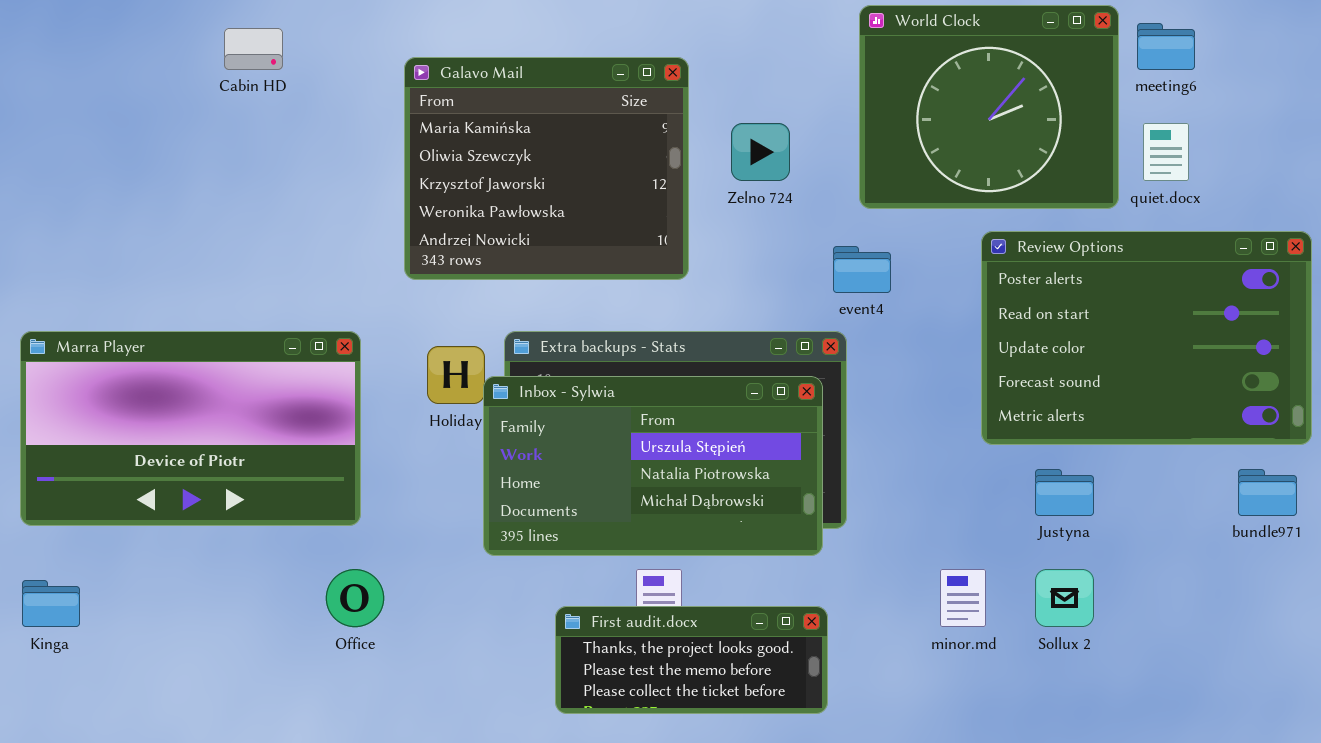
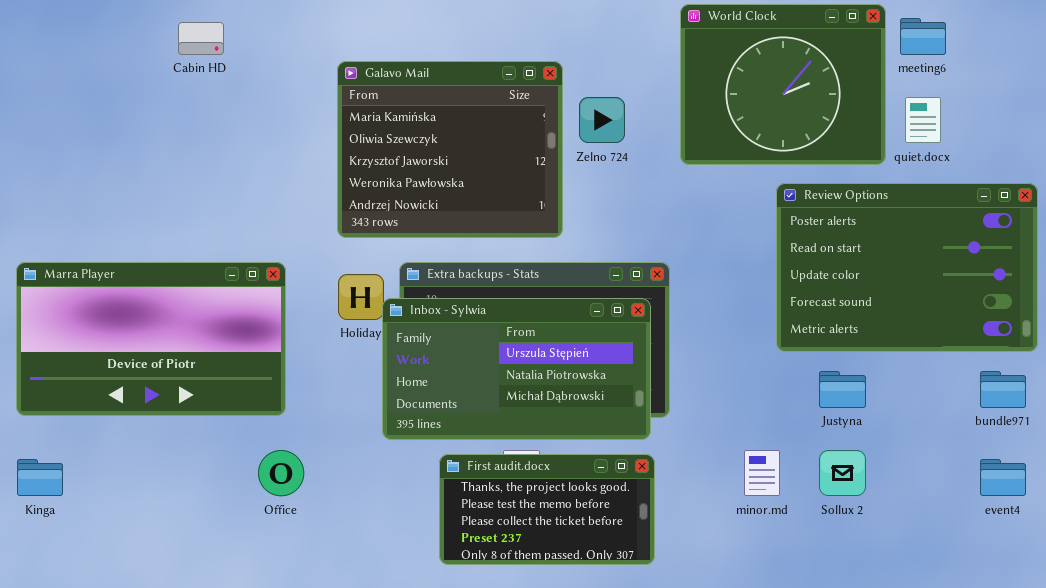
Galavo Mail: [404,57,689,280] -> [337,61,563,238], moved
event4: [833,246,891,293] -> [980,459,1026,496], moved
First audit.docx: [555,606,828,714] -> [439,454,655,565], resized

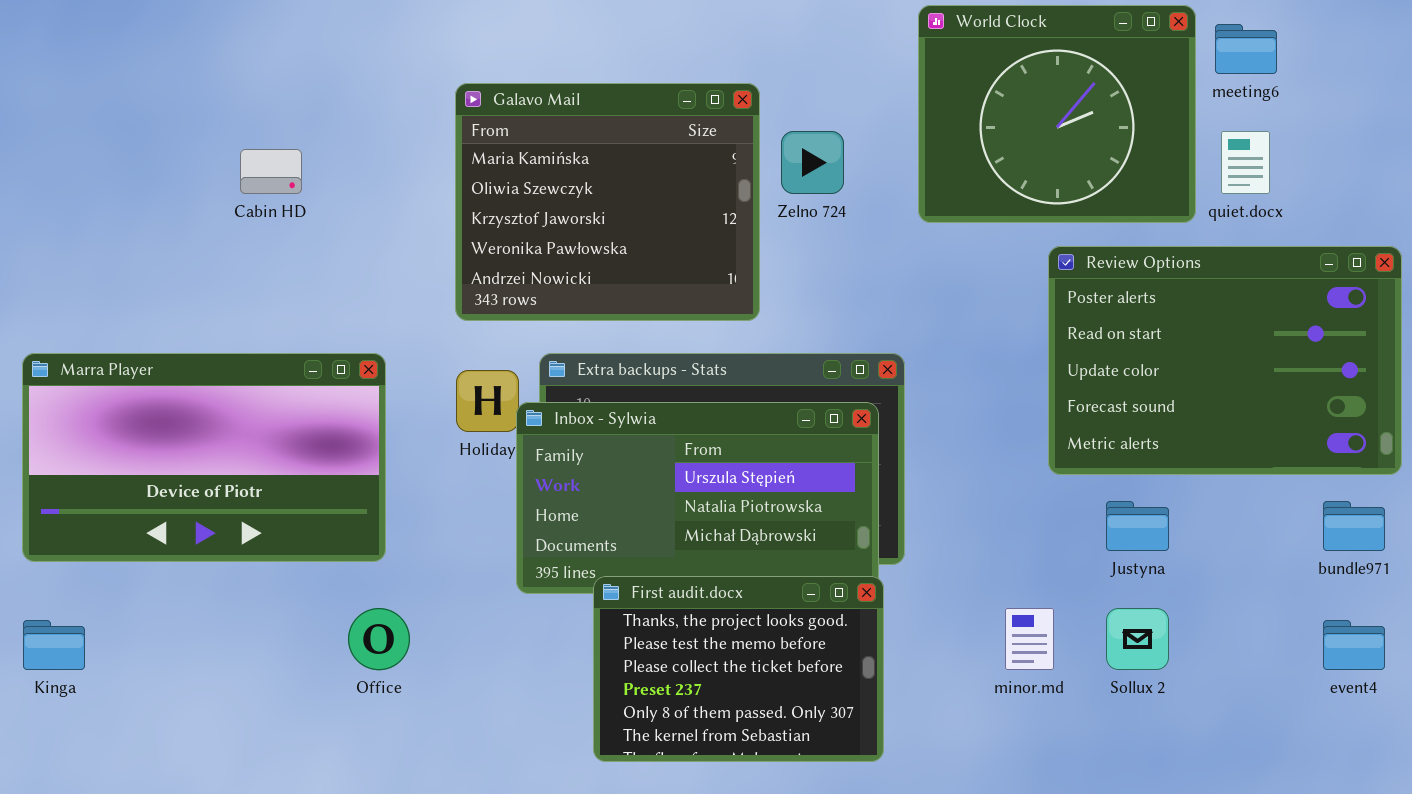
Cabin HD: [178,22,224,55] -> [240,149,302,194], moved
First audit.docx: [439,454,655,565] -> [593,576,884,762], resized

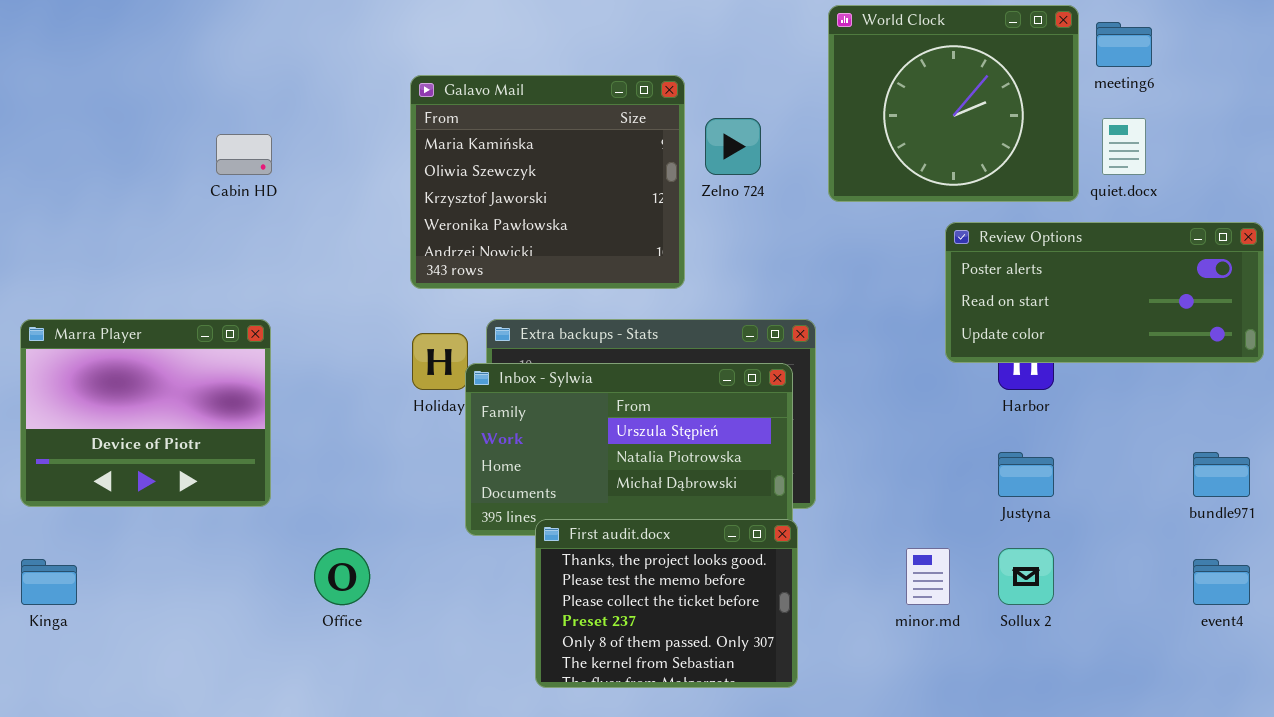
Review Options: [1048,246,1402,475] -> [945,222,1264,363], resized
Marra Player: [22,353,386,562] -> [20,319,271,507], resized

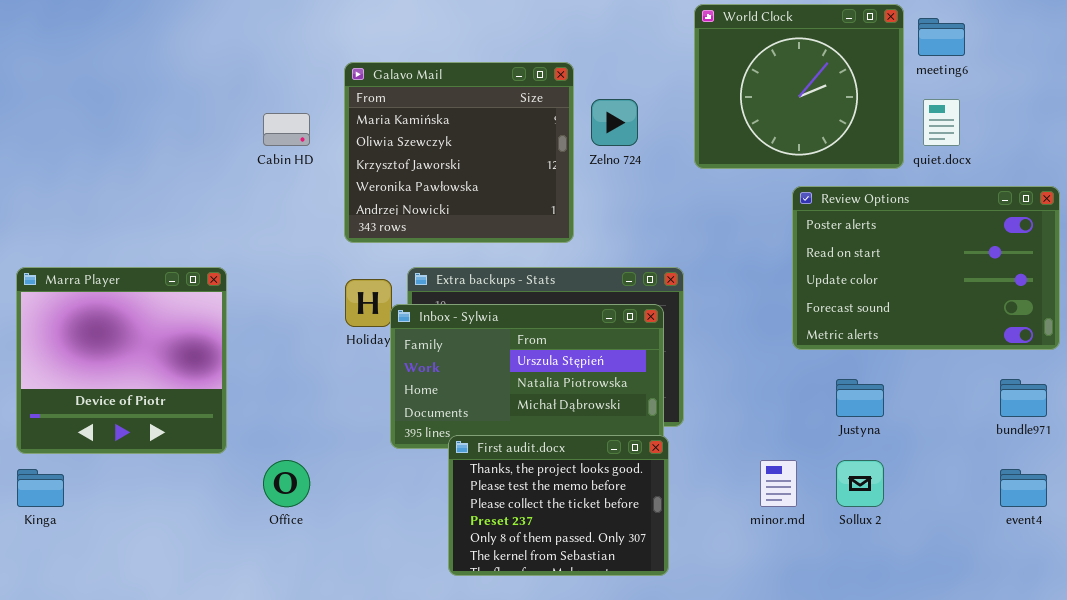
Cabin HD: [216,134,272,175] -> [263,113,310,146], moved
Review Options: [945,222,1264,363] -> [792,186,1060,350], resized
Marra Player: [20,319,271,507] -> [16,267,227,454], resized

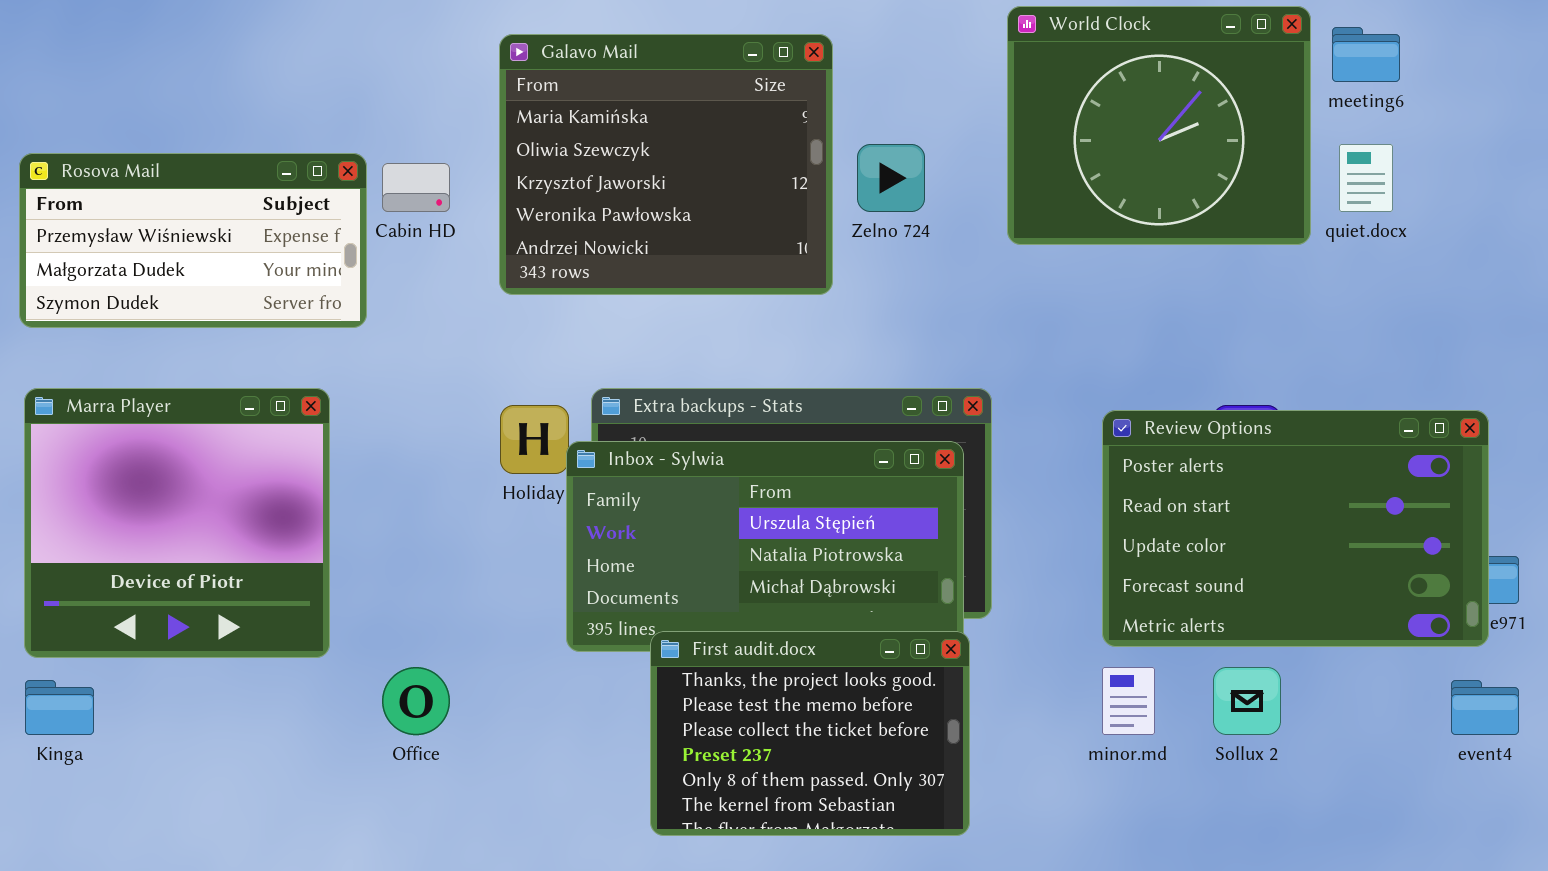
Galavo Mail: [344,62,574,243] -> [499,34,833,295], moved
Rosova Mail: none -> [19,153,367,328], opened
Review Options: [792,186,1060,350] -> [1102,410,1489,647], moved

